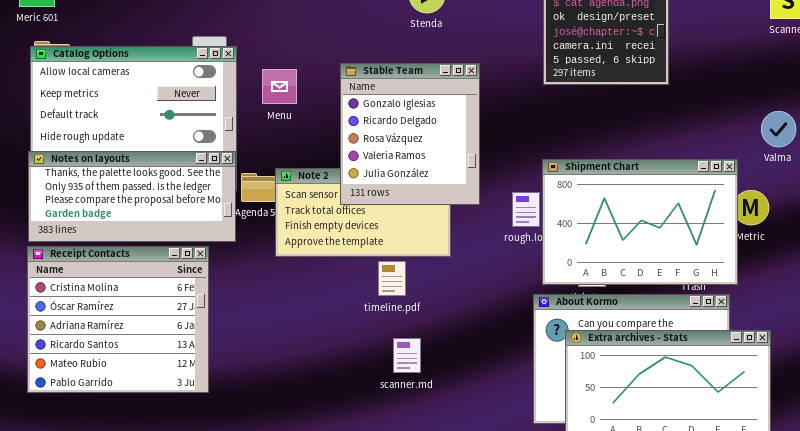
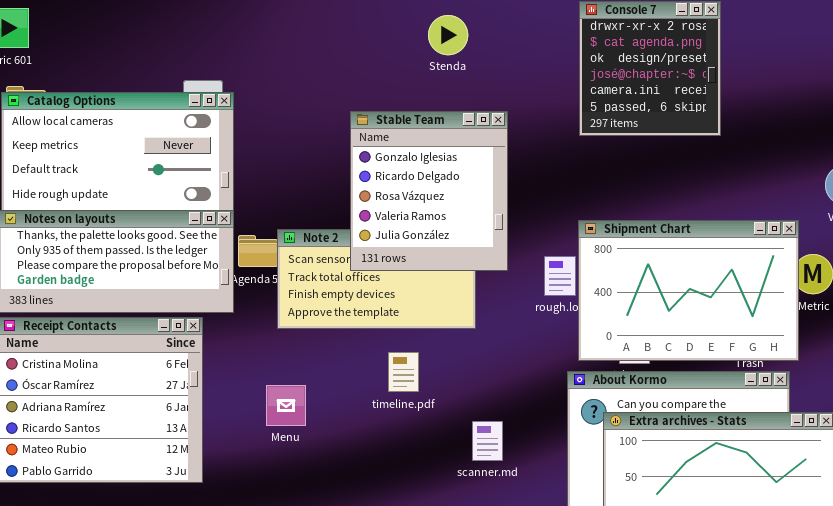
Menu: [262,69,297,104] -> [266,385,306,426], moved
timeline.pdf: [378,261,406,296] -> [388,352,419,392], moved
scanner.md: [393,338,421,373] -> [472,421,503,461], moved

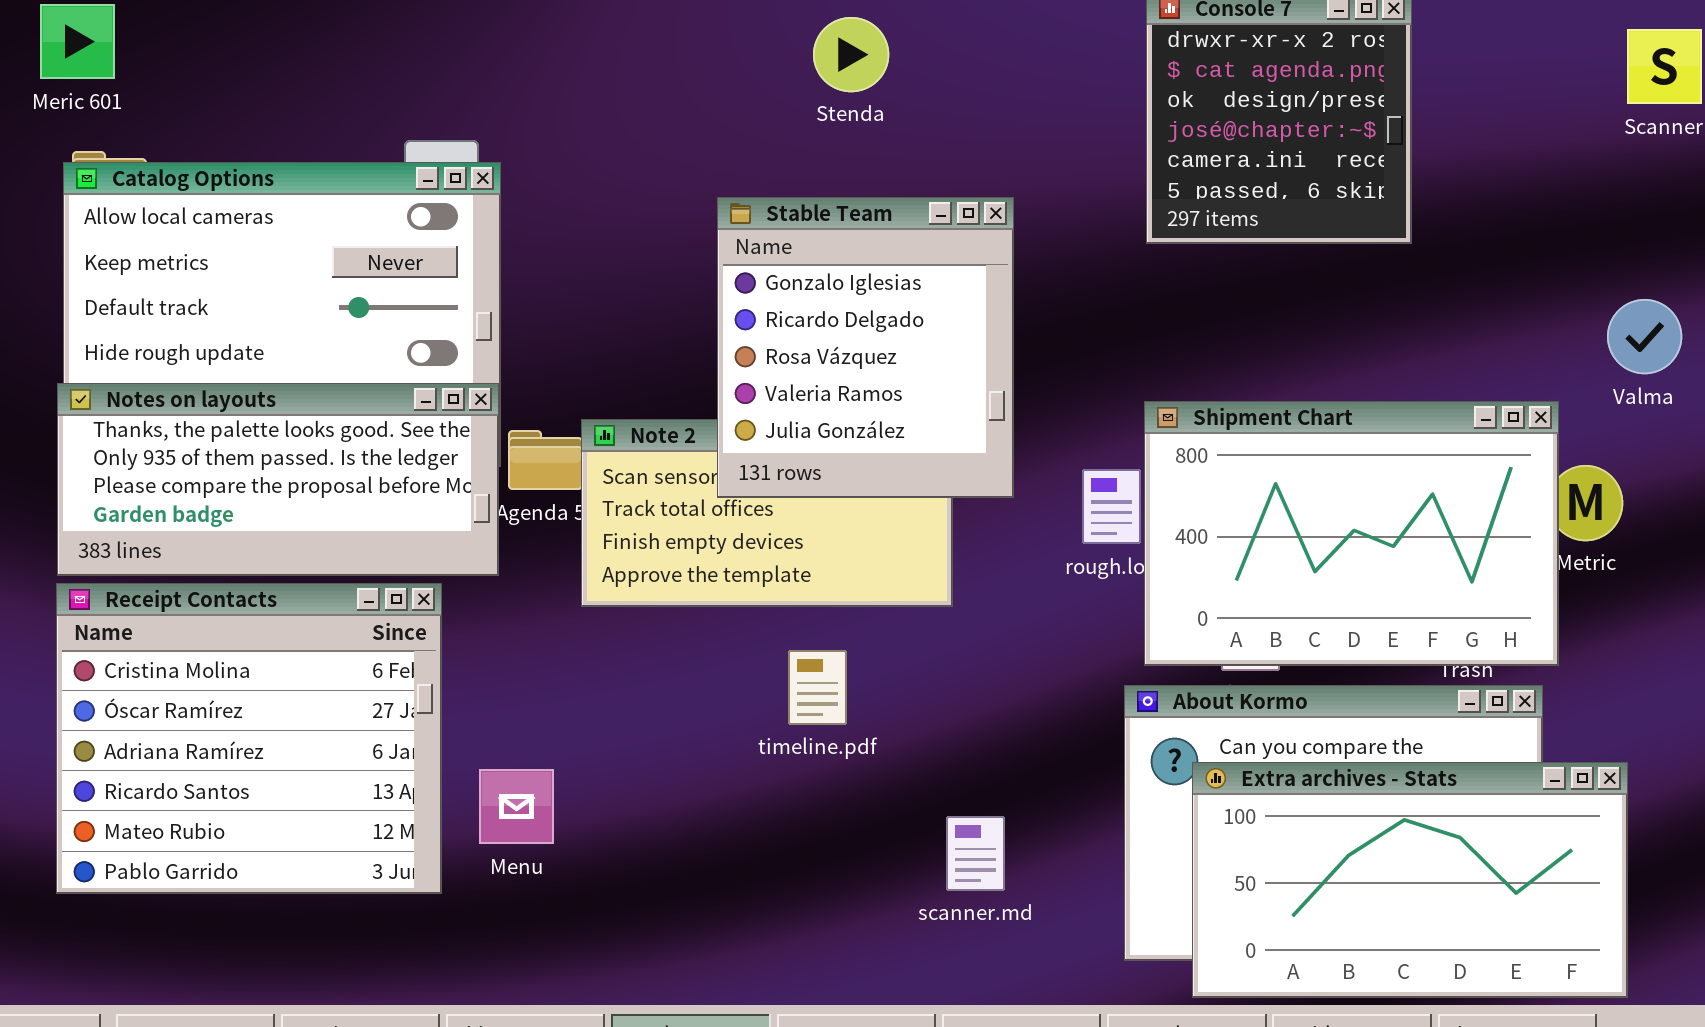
Stenda: [428,15,468,55] -> [813,17,889,92], moved
Menu: [266,385,306,426] -> [479,769,554,844], moved
scanner.md: [472,421,503,461] -> [946,816,1005,891], moved

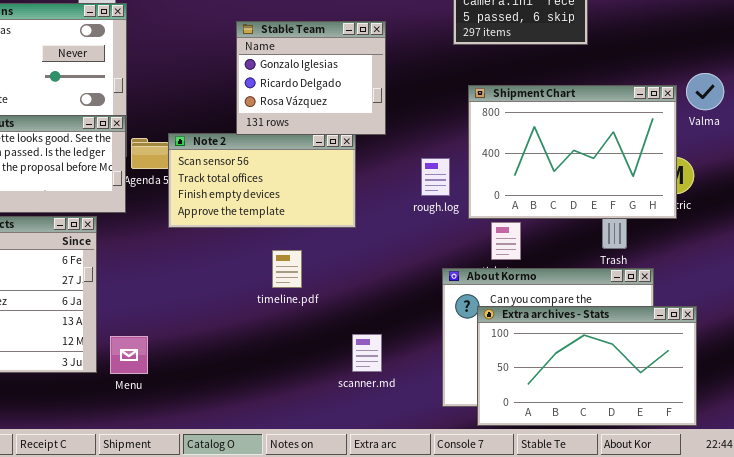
Stable Team: [717,197,1014,498] -> [236,21,386,135], resized
Shipment Chart: [1144,401,1559,666] -> [468,85,677,219], moved
Menu: [479,769,554,844] -> [110,336,148,374], moved

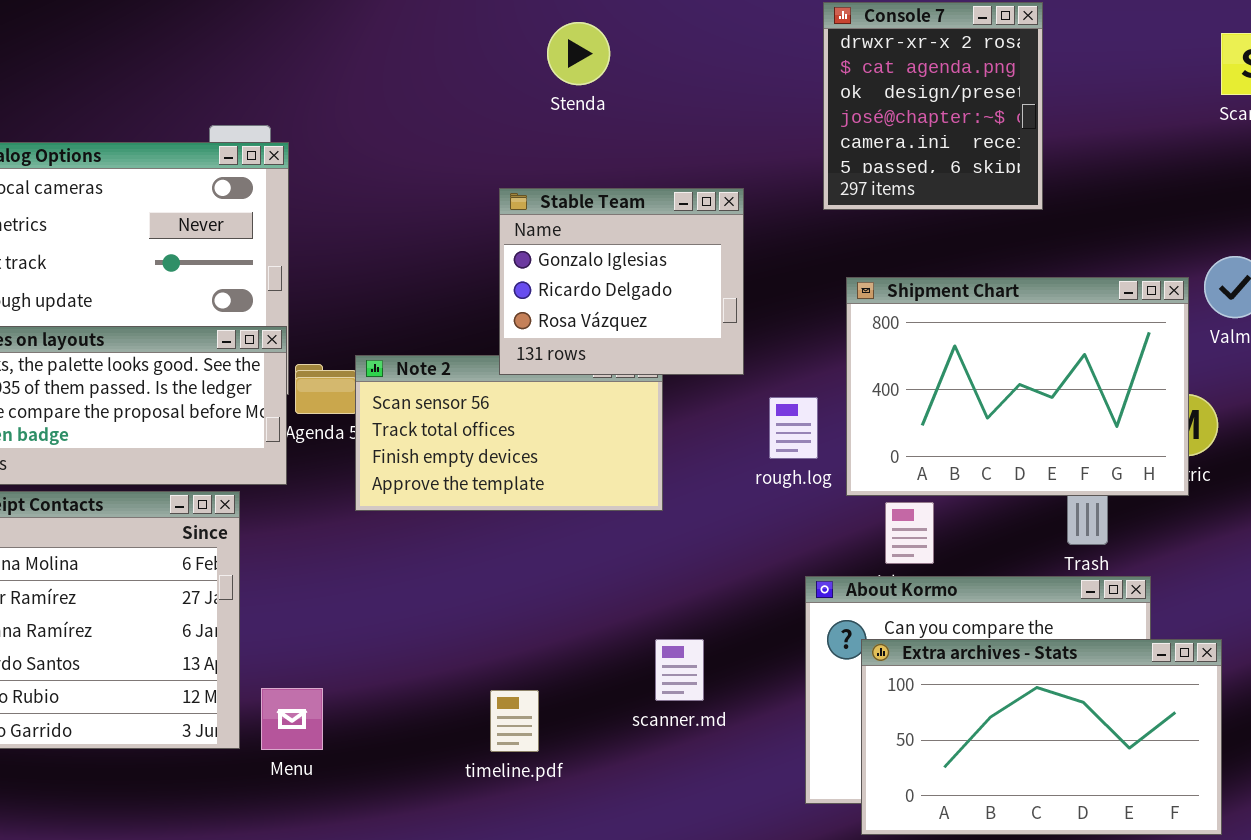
Stable Team: [236,21,386,135] -> [499,188,744,375], moved
timeline.pdf: [272,250,302,288] -> [490,690,539,752], moved
scanner.md: [352,334,382,372] -> [655,639,704,701], moved

